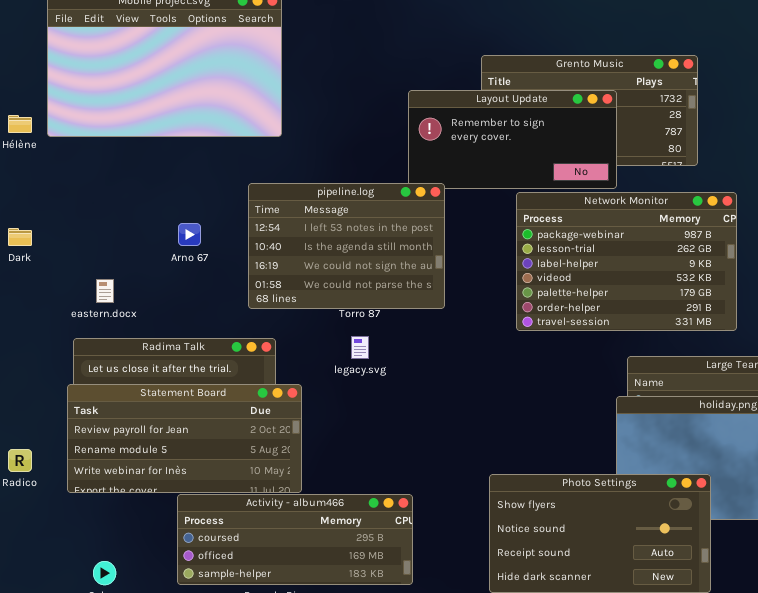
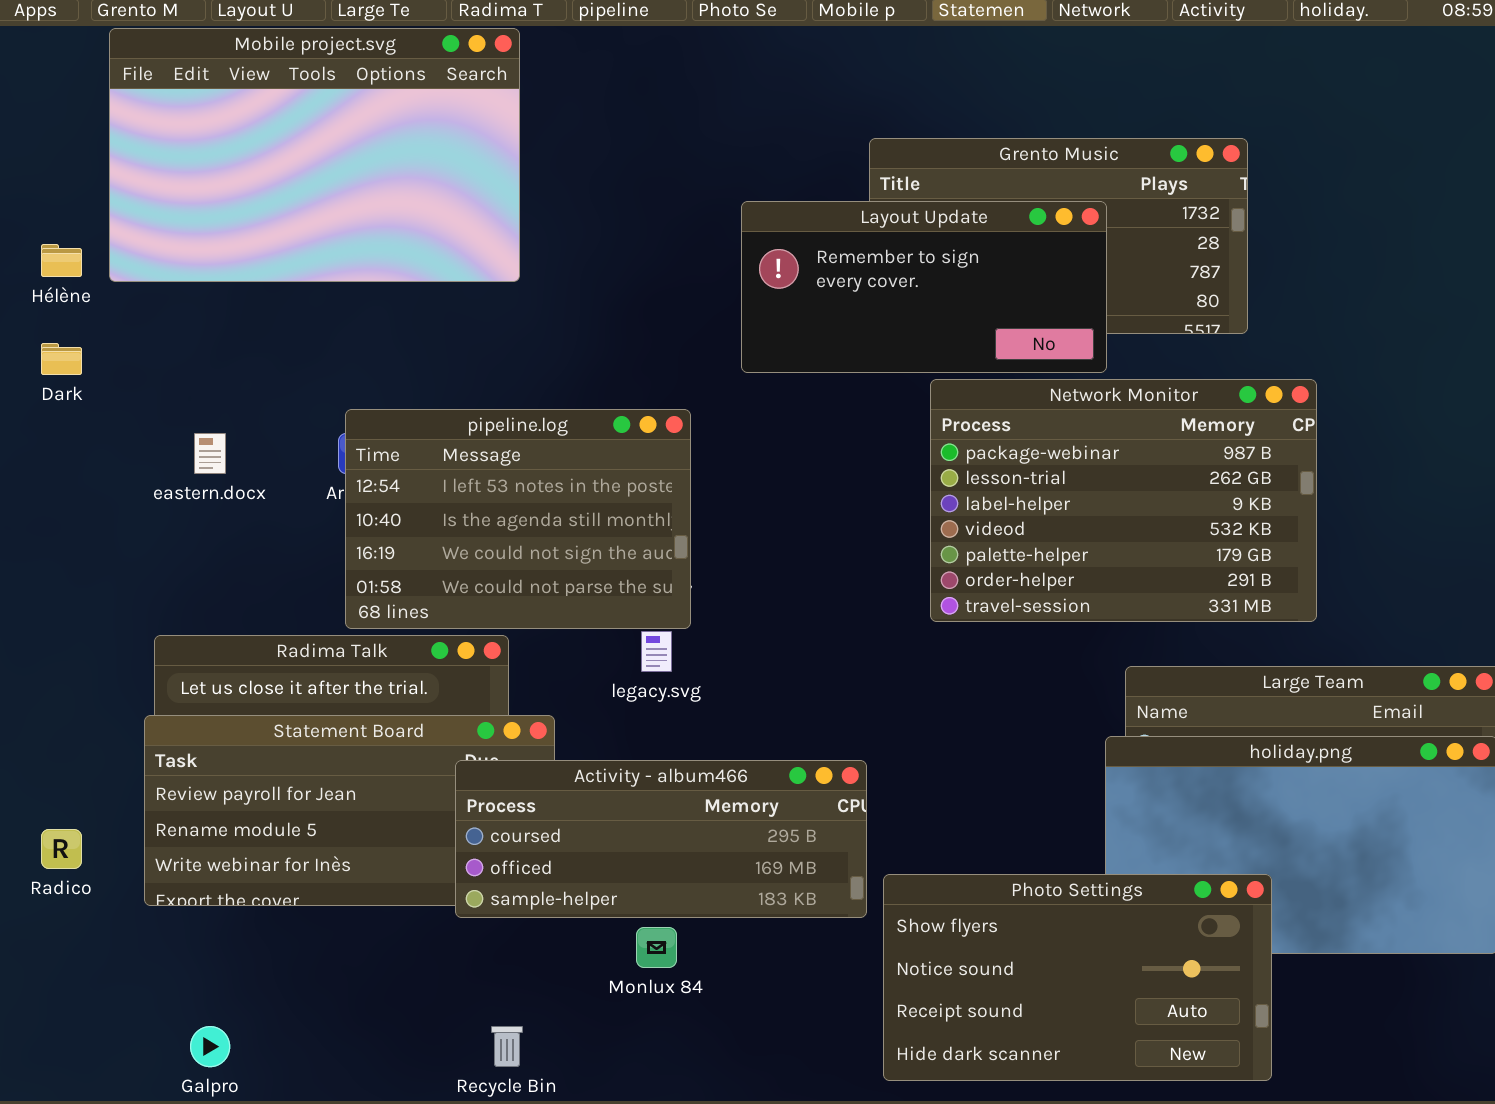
pipeline.log: [248,183,445,309] -> [345,409,691,629], moved
Dark: [8,228,32,246] -> [41,343,82,375], moved
eastern.docx: [96,279,114,303] -> [194,433,226,474], moved
Activity - album466: [177,494,413,585] -> [455,760,867,918], moved

